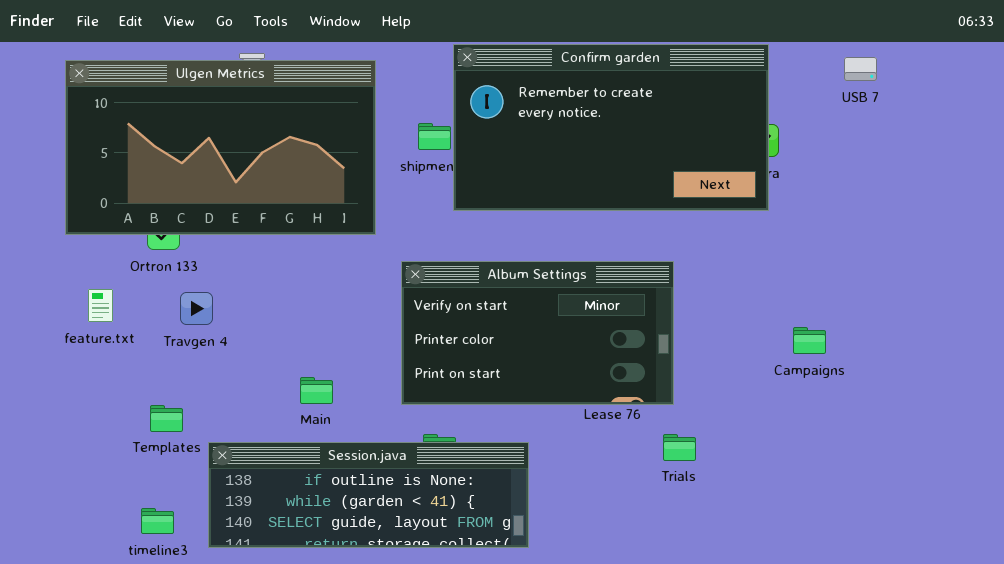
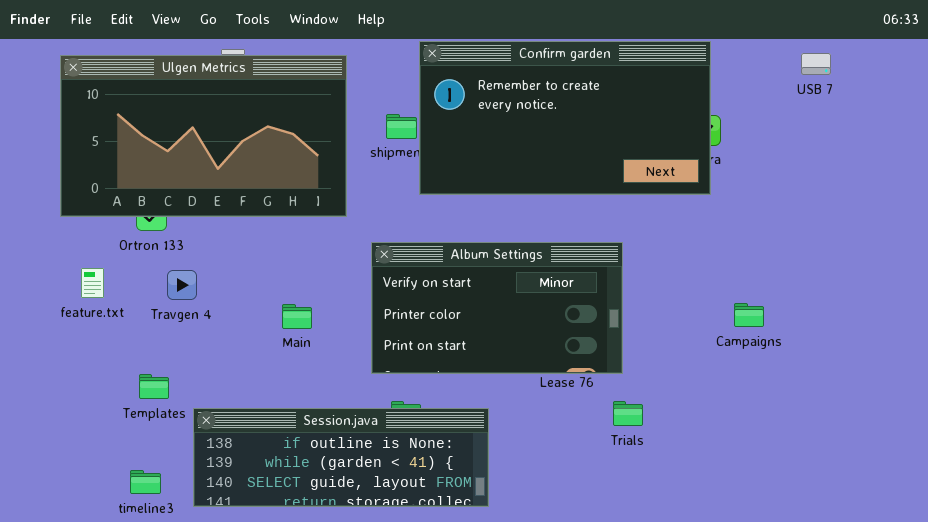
USB 7: [844,57,877,81] -> [801,53,831,75], moved
Main: [300,377,333,404] -> [282,304,312,329], moved

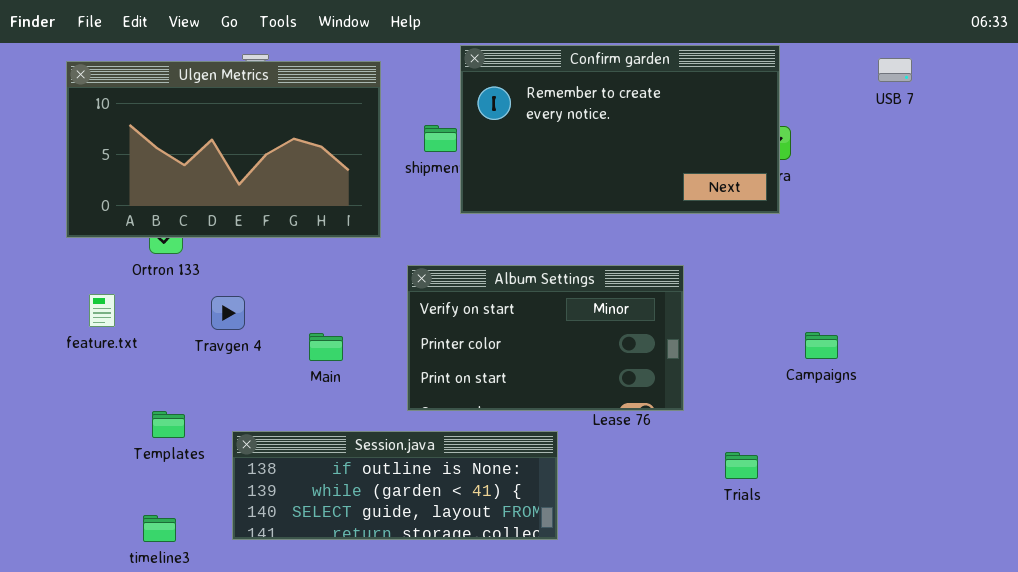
Travgen 4: [167,270,197,300] -> [211,296,245,330], moved
Trials: [613,401,643,426] -> [725,452,758,479], moved
Session.java: [193,408,489,507] -> [232,431,558,540], moved

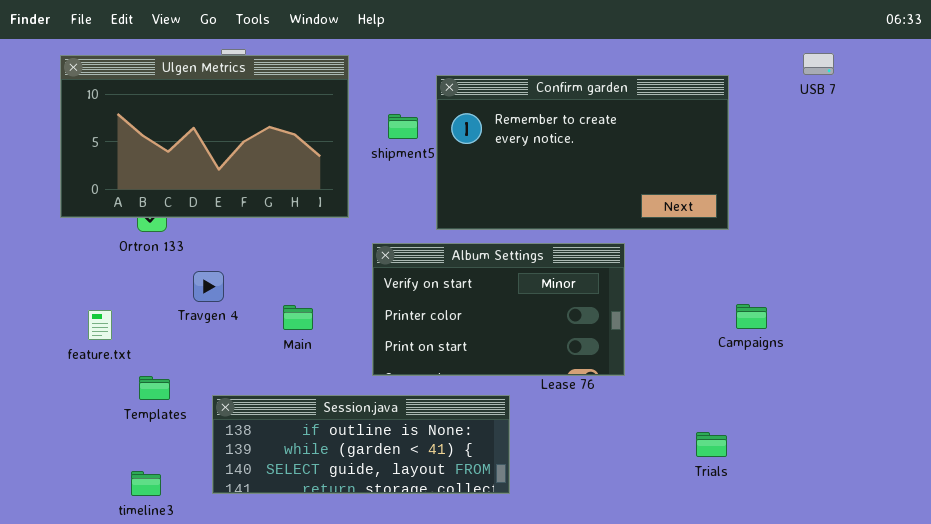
Confirm garden: [460,45,780,214] -> [436,75,729,230], moved
feature.txt: [89,294,115,327] -> [88,310,112,340], moved
Trials: [725,452,758,479] -> [696,432,727,457], moved

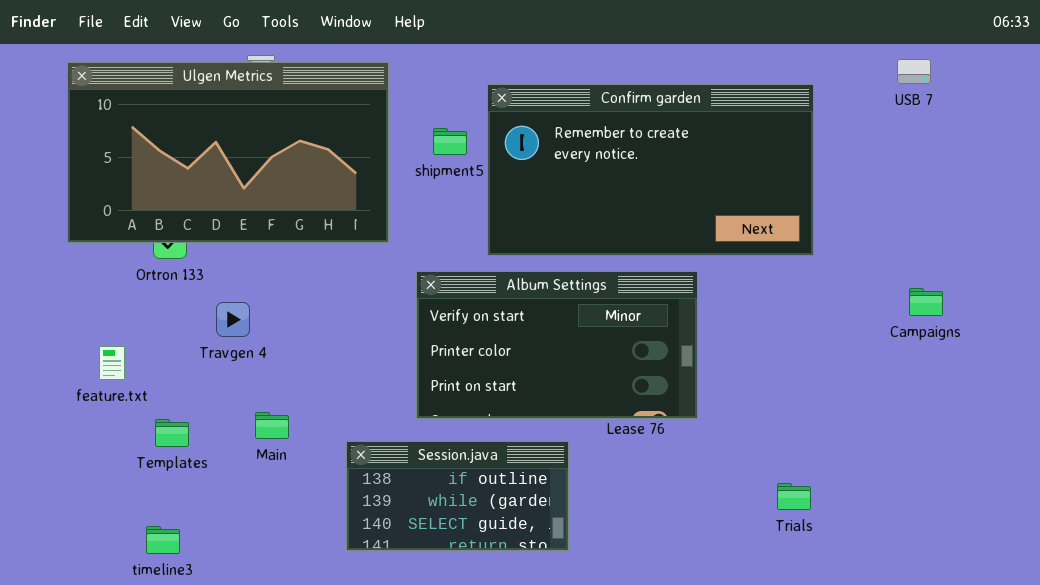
Campaigns: [736,304,767,329] -> [909,288,943,316], moved
Main: [283,305,313,330] -> [255,412,289,439], moved
Session.java: [212,395,510,494] -> [346,441,569,551], resized

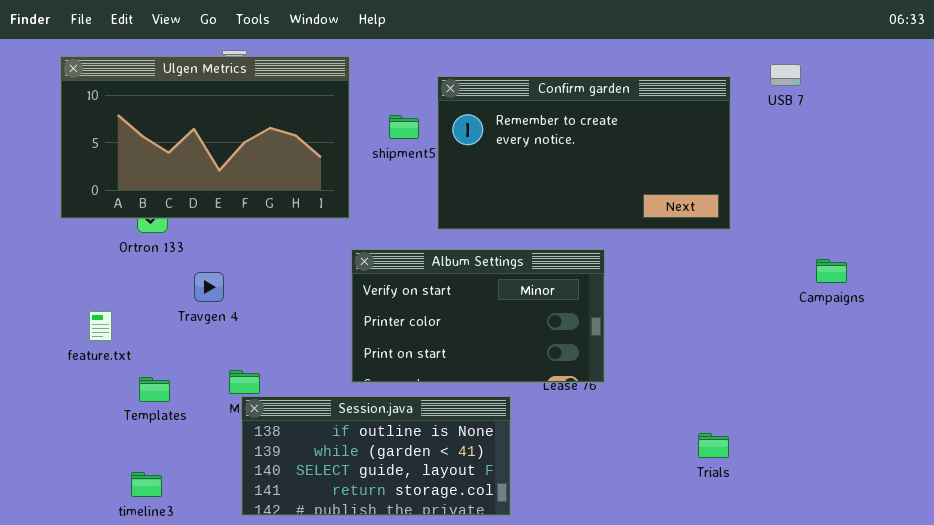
USB 7: [897,59,931,84] -> [770,64,801,86], moved
Album Settings: [416,271,698,419] -> [351,249,605,383], moved
Session.java: [346,441,569,551] -> [241,396,511,516], resized

